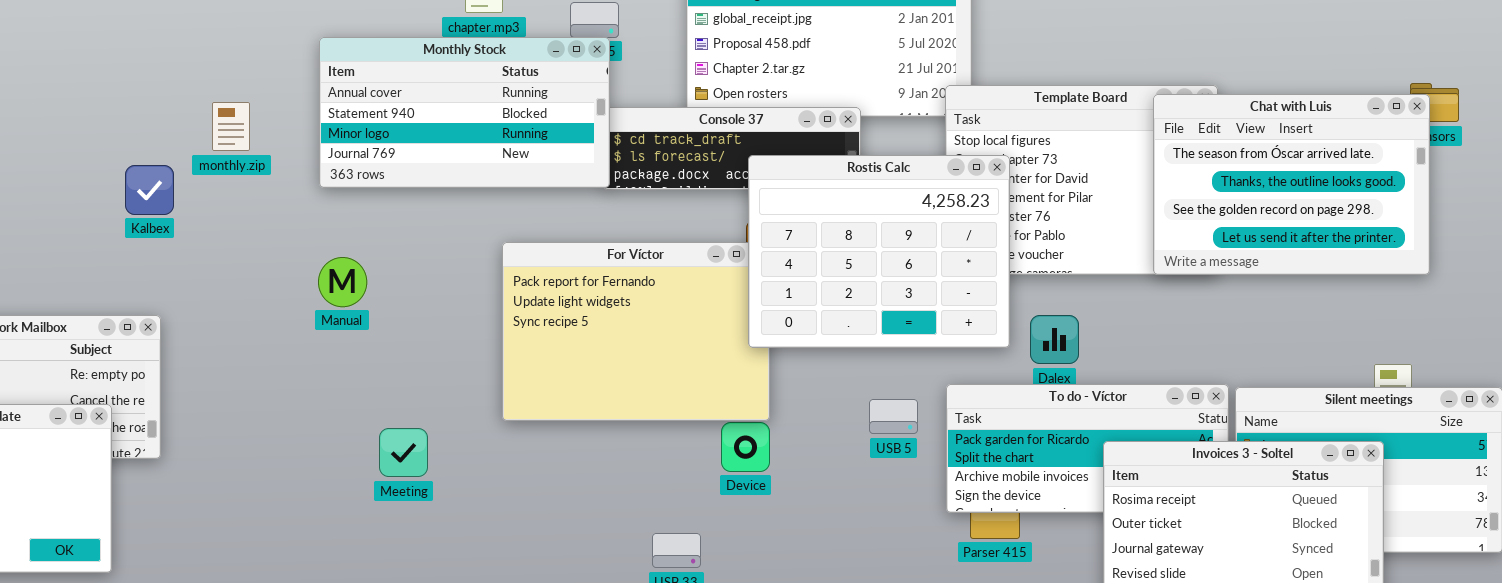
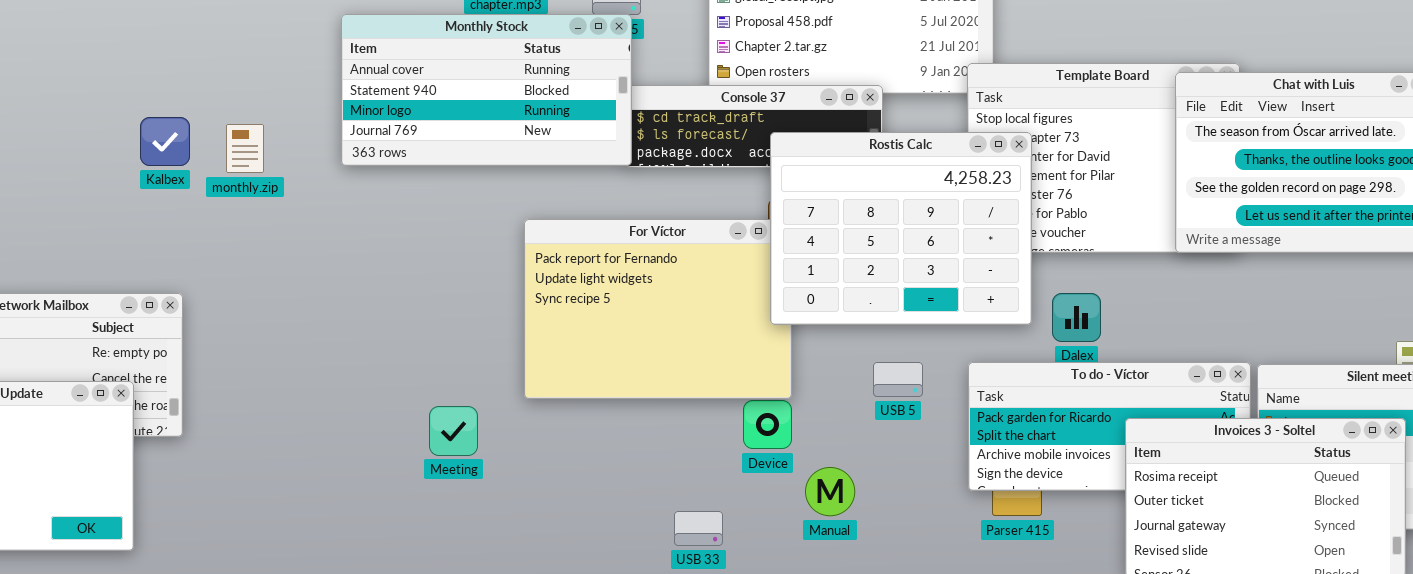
monthly.zip: [212,102,250,151] -> [226,124,264,173], moved
Kalbex: [125,165,174,215] -> [140,117,190,166], moved
Manual: [318,257,367,307] -> [805,467,855,516], moved
USB 5: [869,399,918,434] -> [873,362,923,397], moved
Meeting: [379,428,428,477] -> [429,406,478,456], moved

